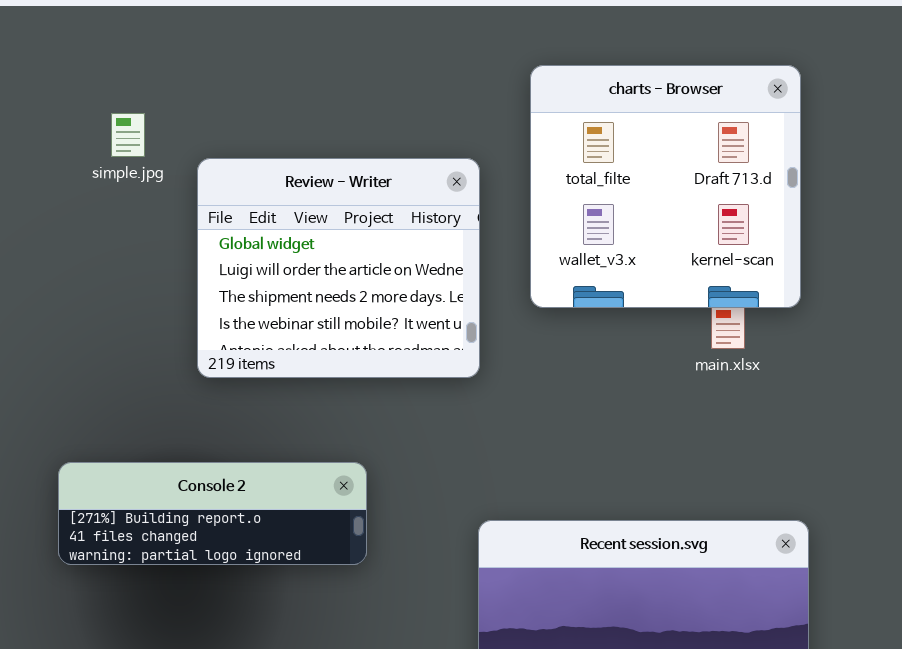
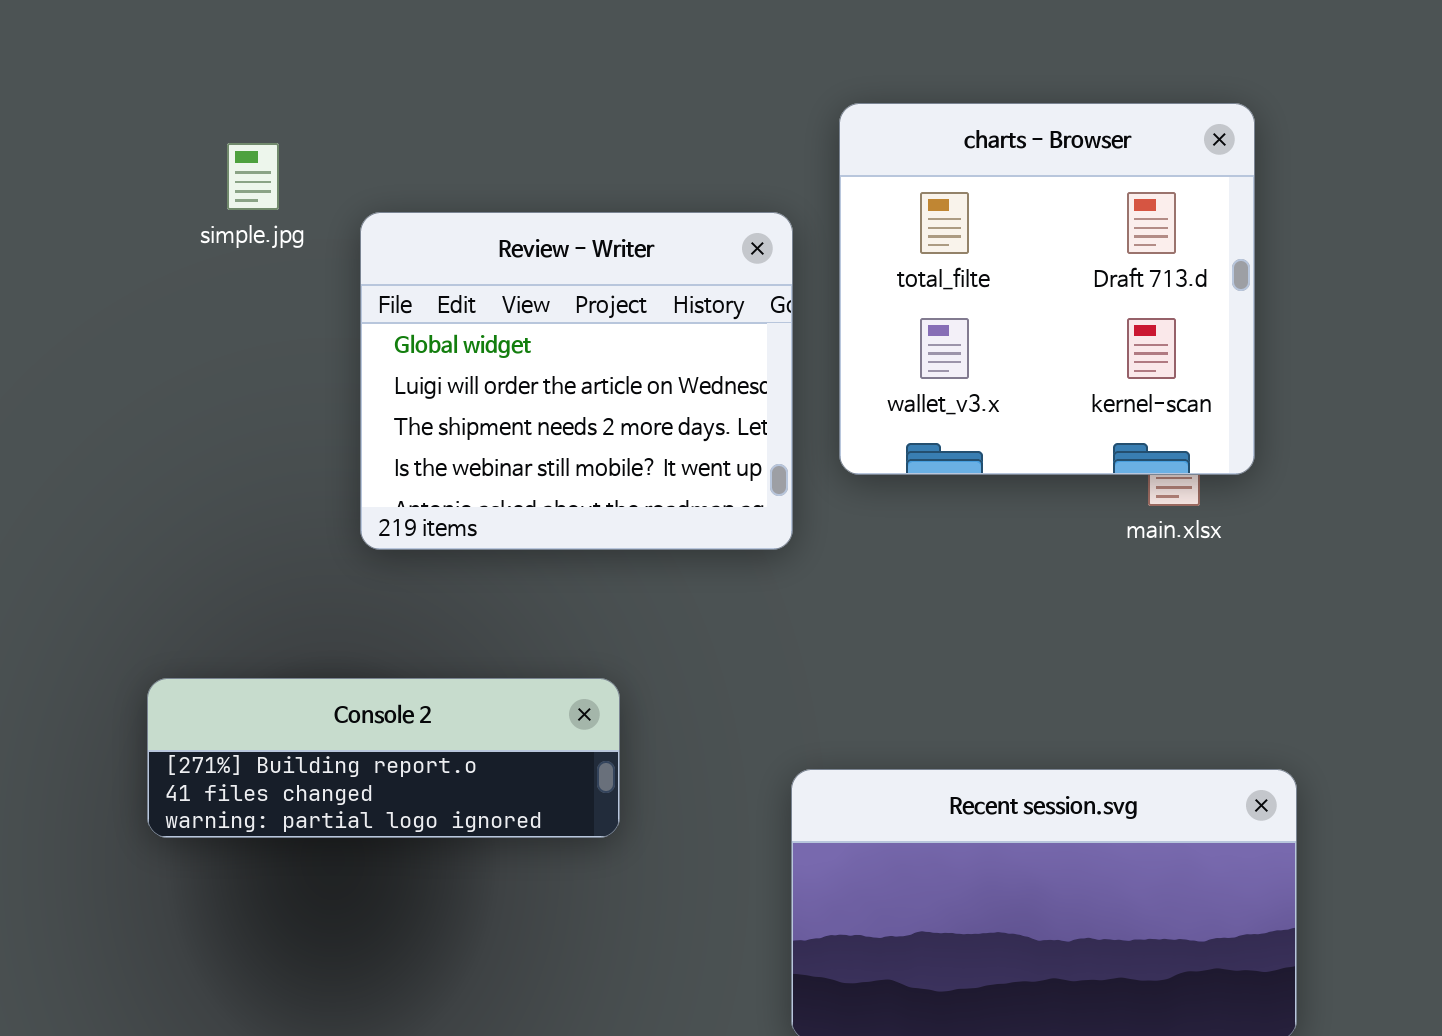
charts - Browser: [530,65,801,308] -> [839,103,1255,475], moved

